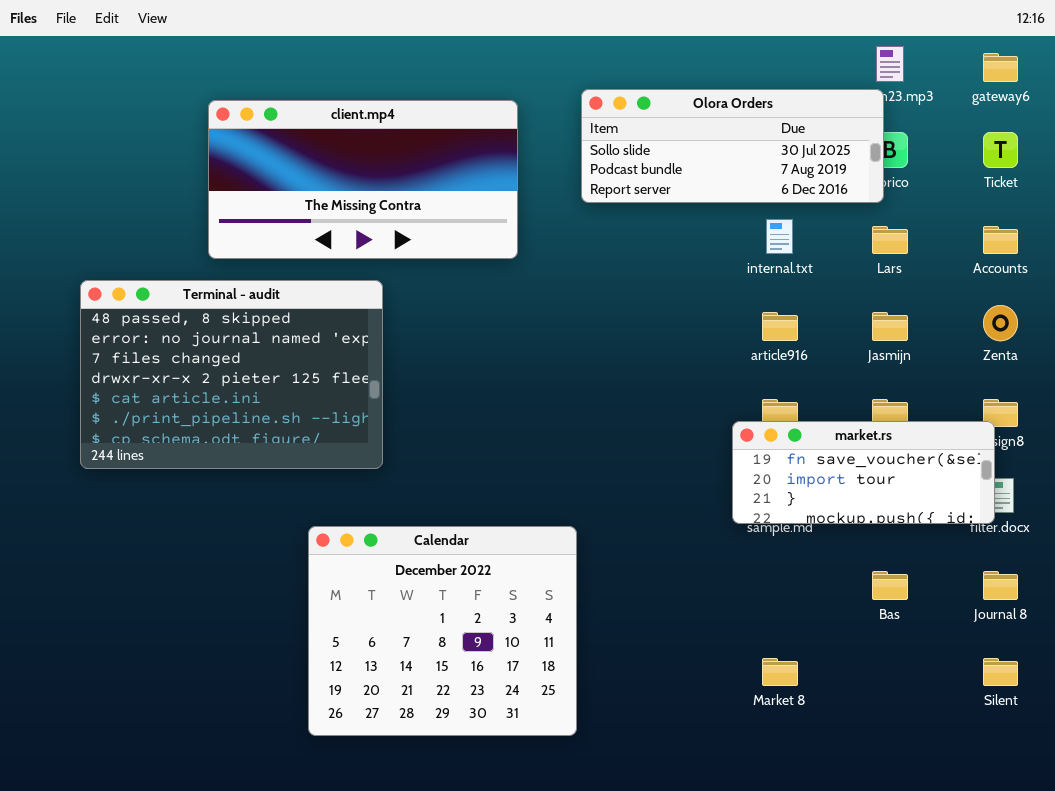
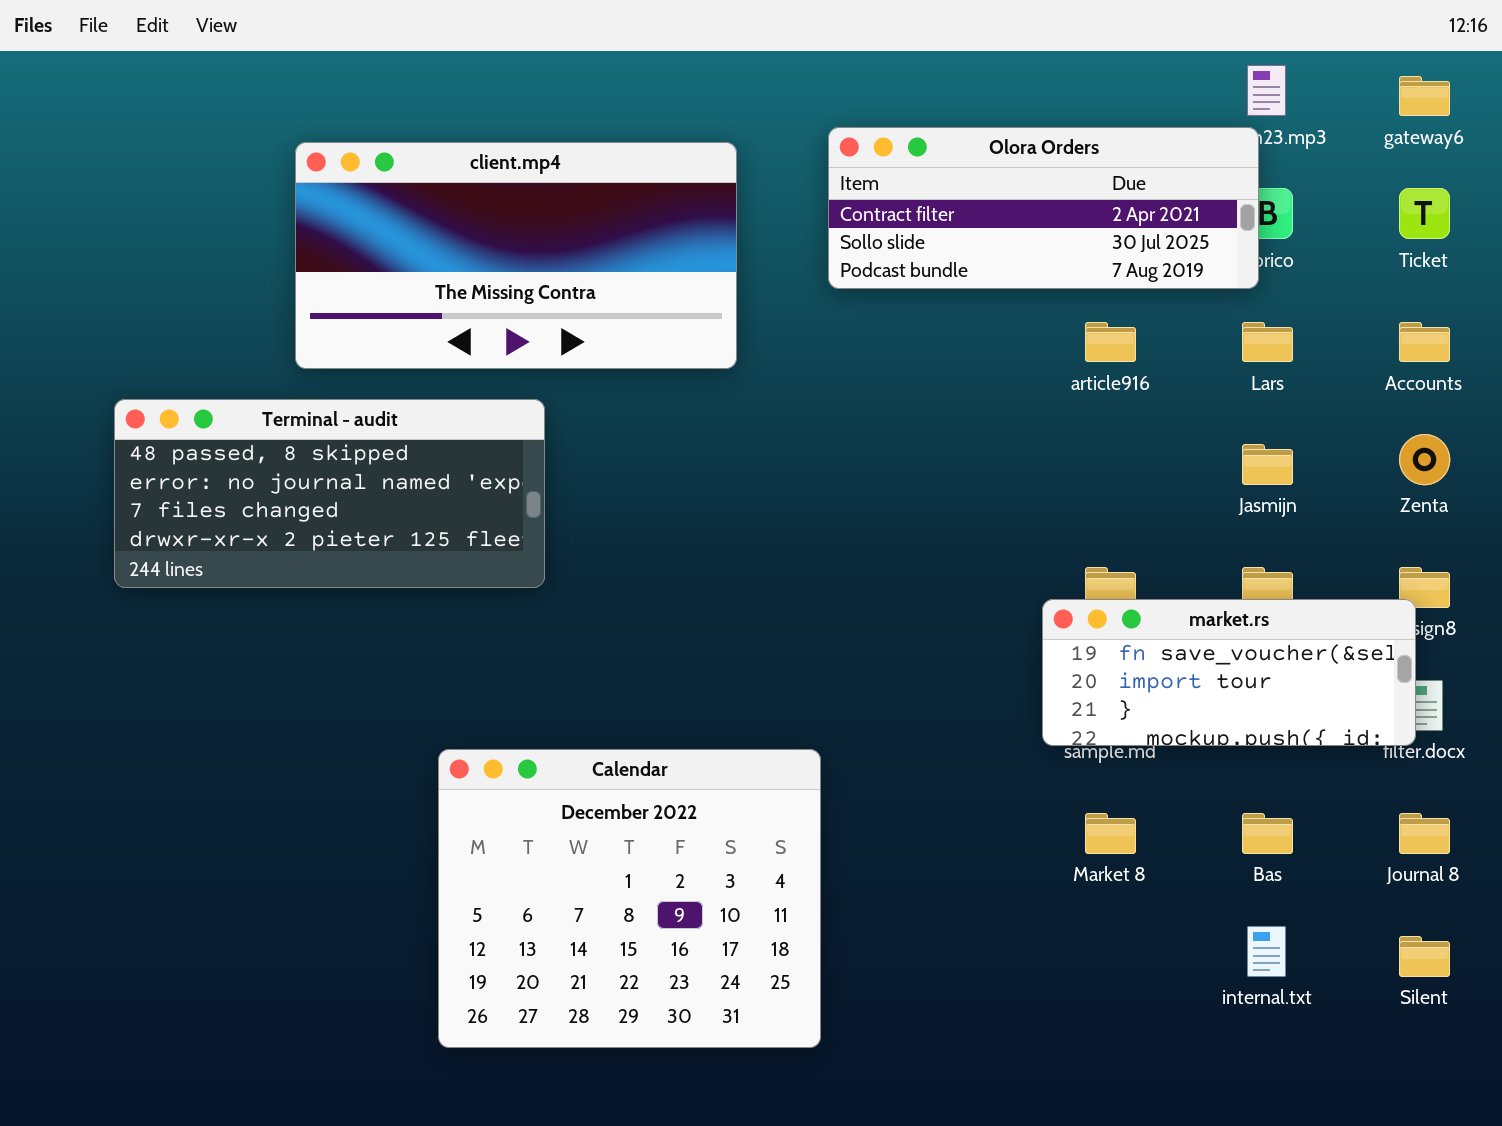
Olora Orders: [581,89,884,203] -> [828,127,1259,289], scrolled up 1 row
internal.txt: [766,219,793,254] -> [1247,926,1286,977], moved
Terminal - audit: [80,280,383,469] -> [114,399,545,588], resized
article916: [762,312,798,341] -> [1085,322,1136,362], moved
Market 8: [762,658,798,686] -> [1085,813,1136,854], moved

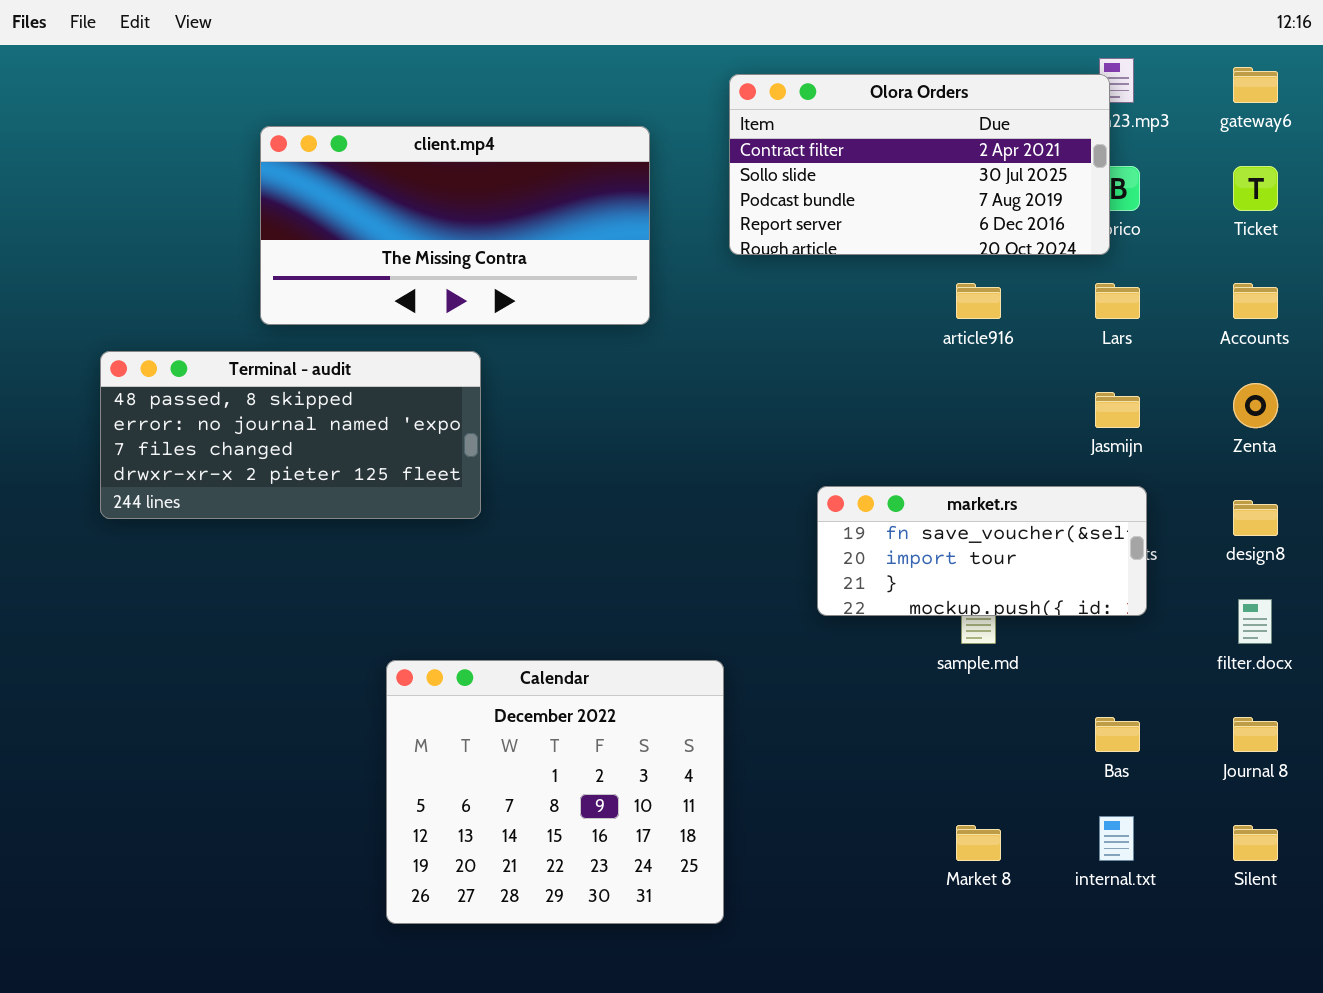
Olora Orders: [828,127,1259,289] -> [729,74,1110,255], resized
market.rs: [1042,599,1416,746] -> [817,486,1147,616], moved
Market 8: [1085,813,1136,854] -> [956,825,1001,861], moved

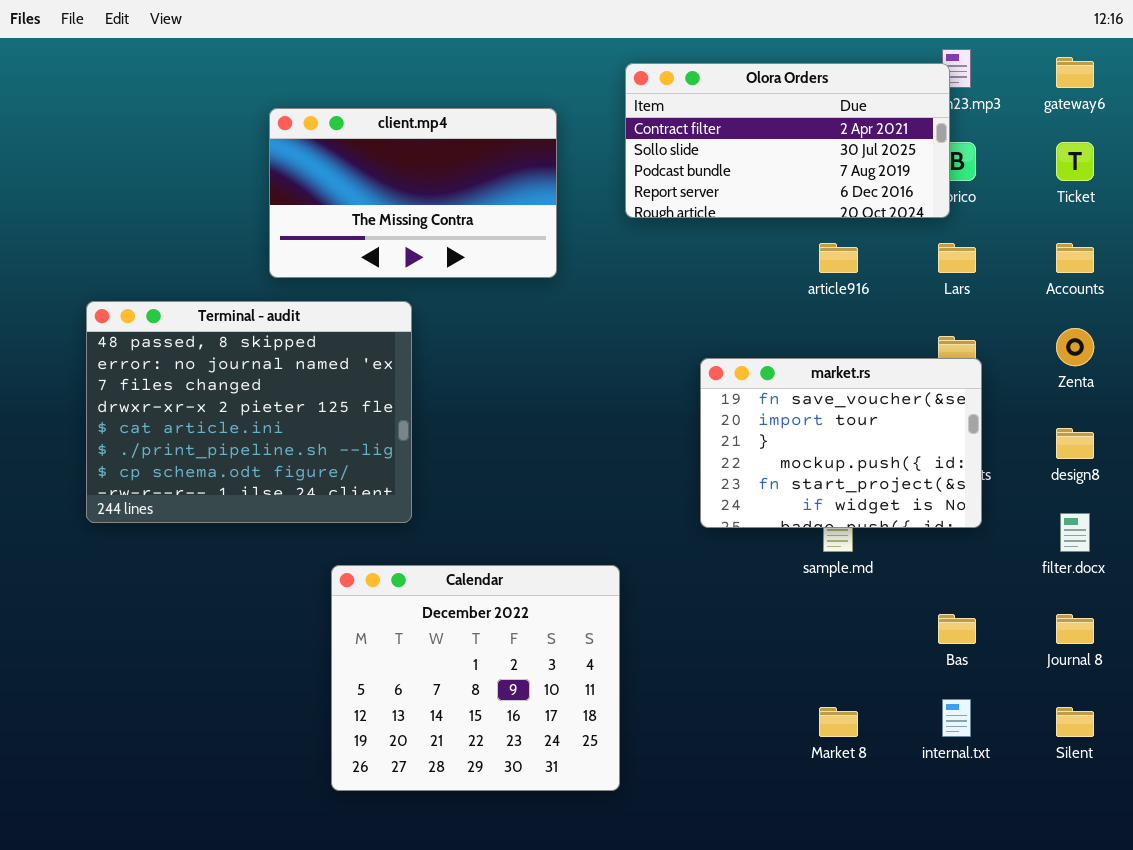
client.mp4: [260,126,650,325] -> [269,108,557,278], resized
Terminal - audit: [100,351,481,519] -> [86,301,412,523], resized
market.rs: [817,486,1147,616] -> [700,358,982,528], resized

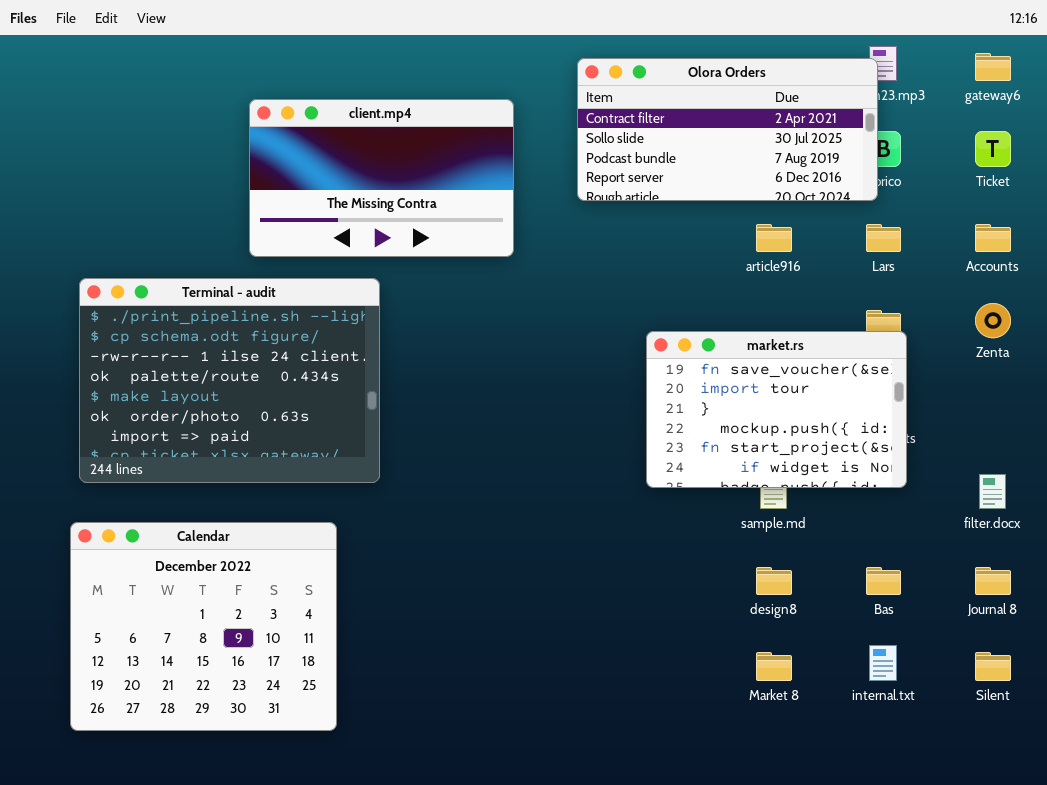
Terminal - audit: [86,301,412,523] -> [79,278,380,483], scrolled down 5 rows
design8: [1056,428,1094,459] -> [756,567,792,595], moved
Calendar: [331,565,620,791] -> [70,522,337,731], moved

